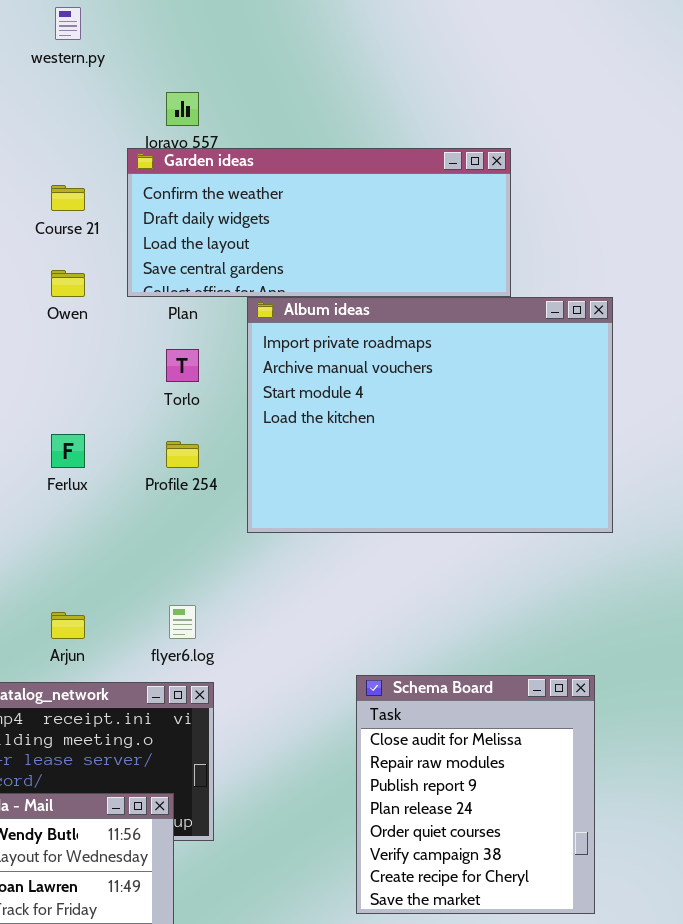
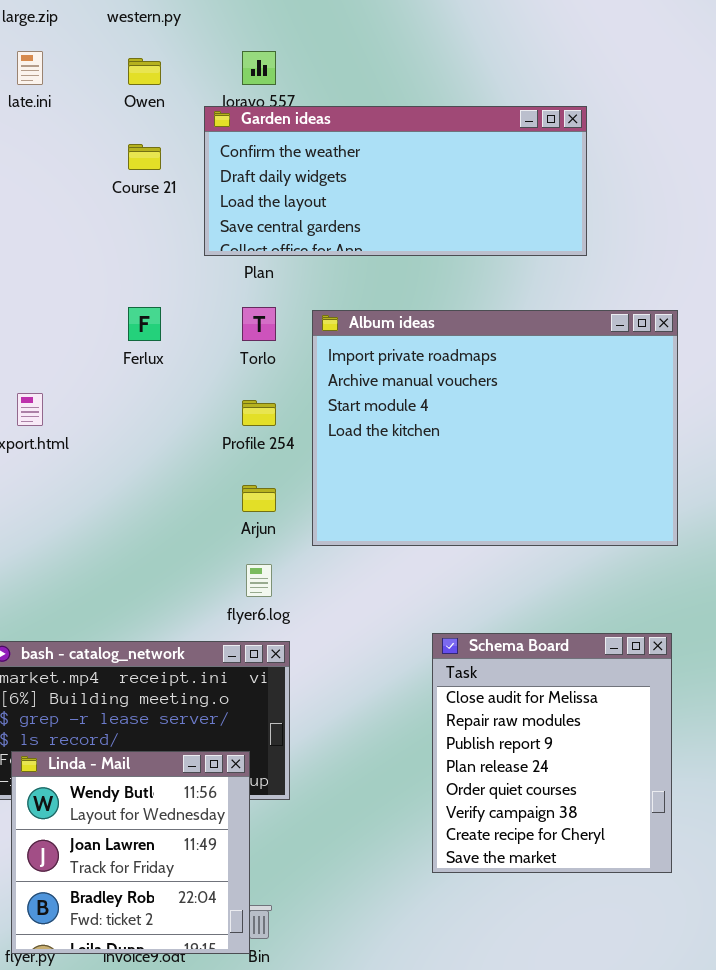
Owen: [51,270,85,297] -> [128,58,161,85], moved
Album ideas: [247,297,613,533] -> [312,310,678,546], moved
Ferlux: [51,434,85,468] -> [128,307,161,341], moved
Arjun: [51,612,85,639] -> [242,485,276,512], moved

